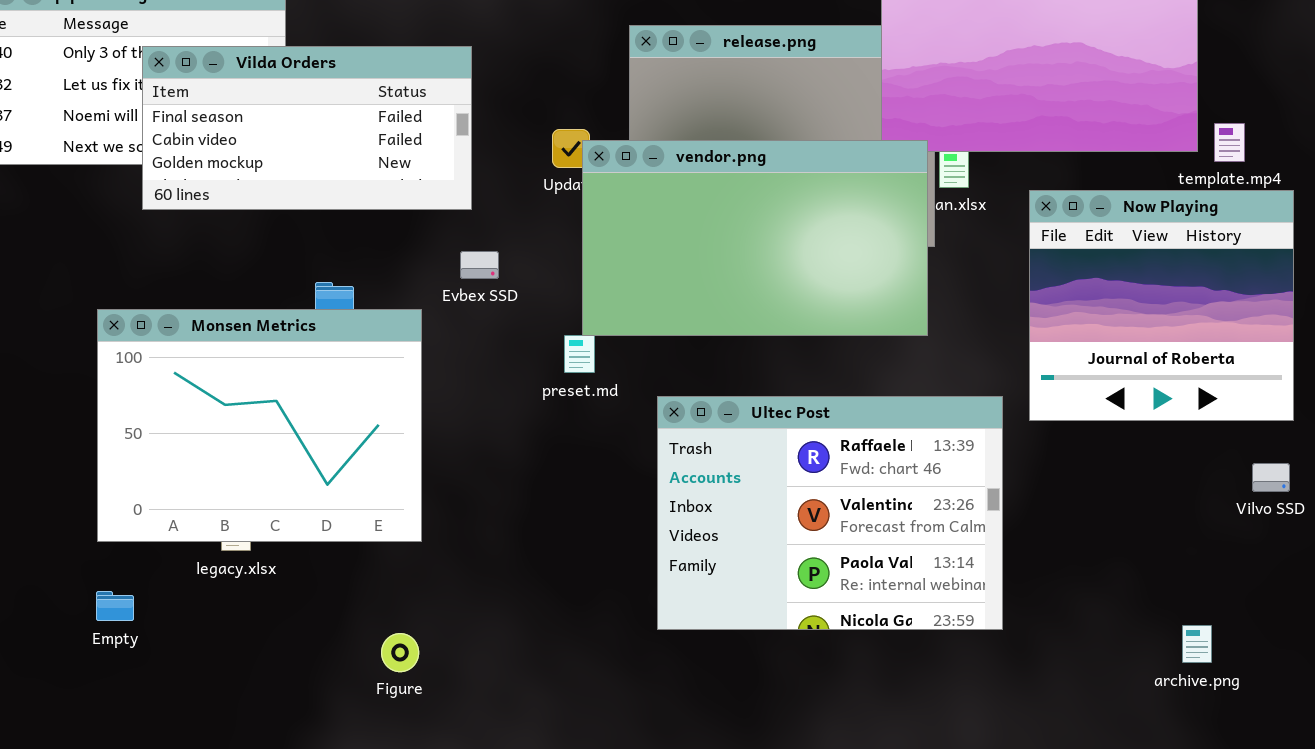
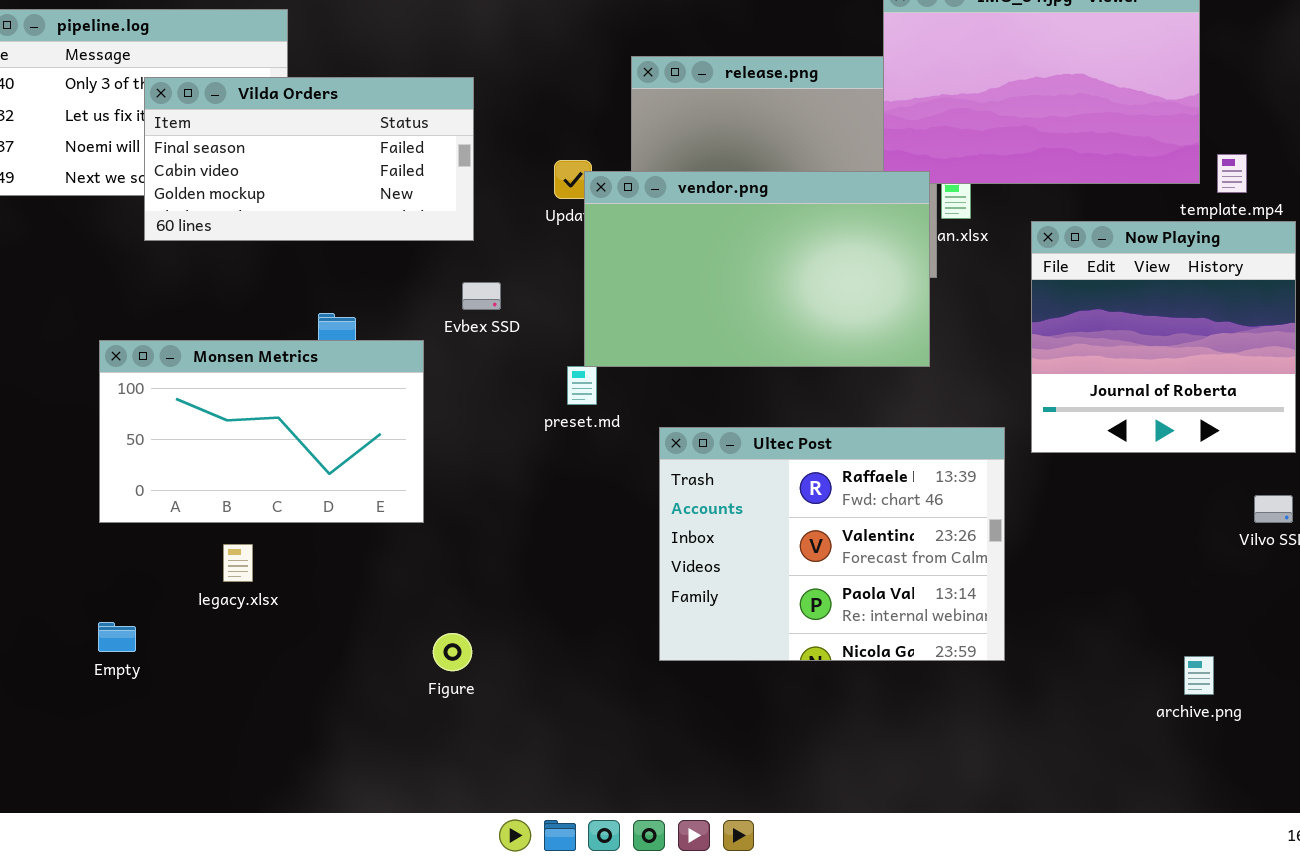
Monsen Metrics: [97,309,422,542] -> [99,340,424,523], resized
Figure: [381,633,419,672] -> [433,633,472,671], moved

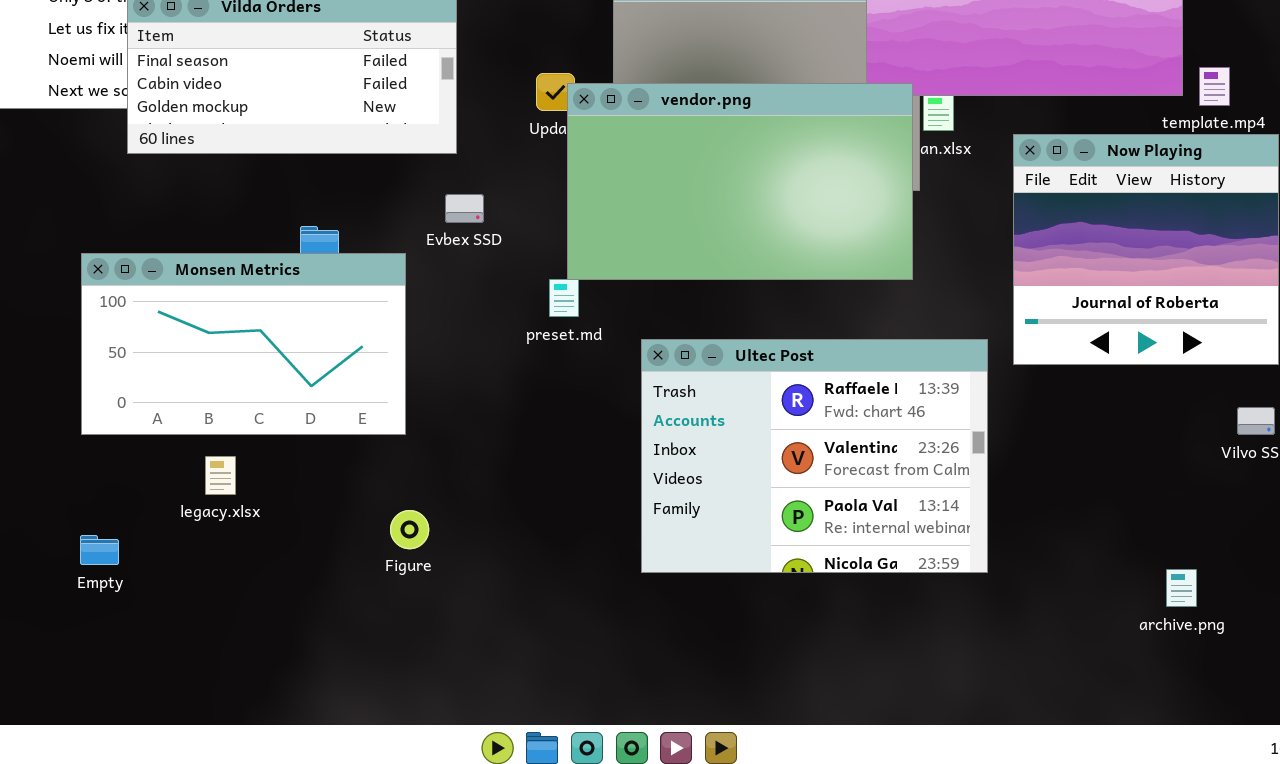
Figure: [433,633,472,671] -> [390,510,429,549], moved

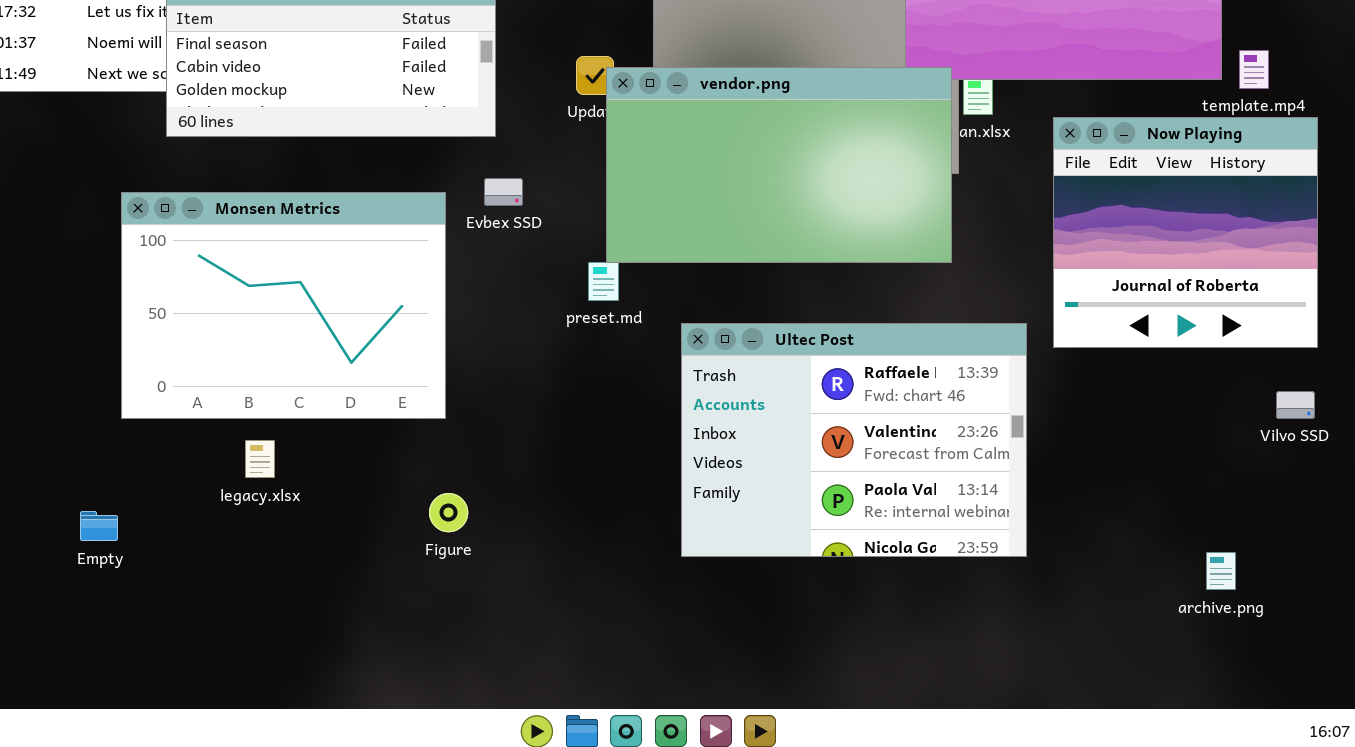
Monsen Metrics: [81,253,406,435] -> [121,192,446,419], resized
Empty: [80,535,119,565] -> [80,511,118,541], moved

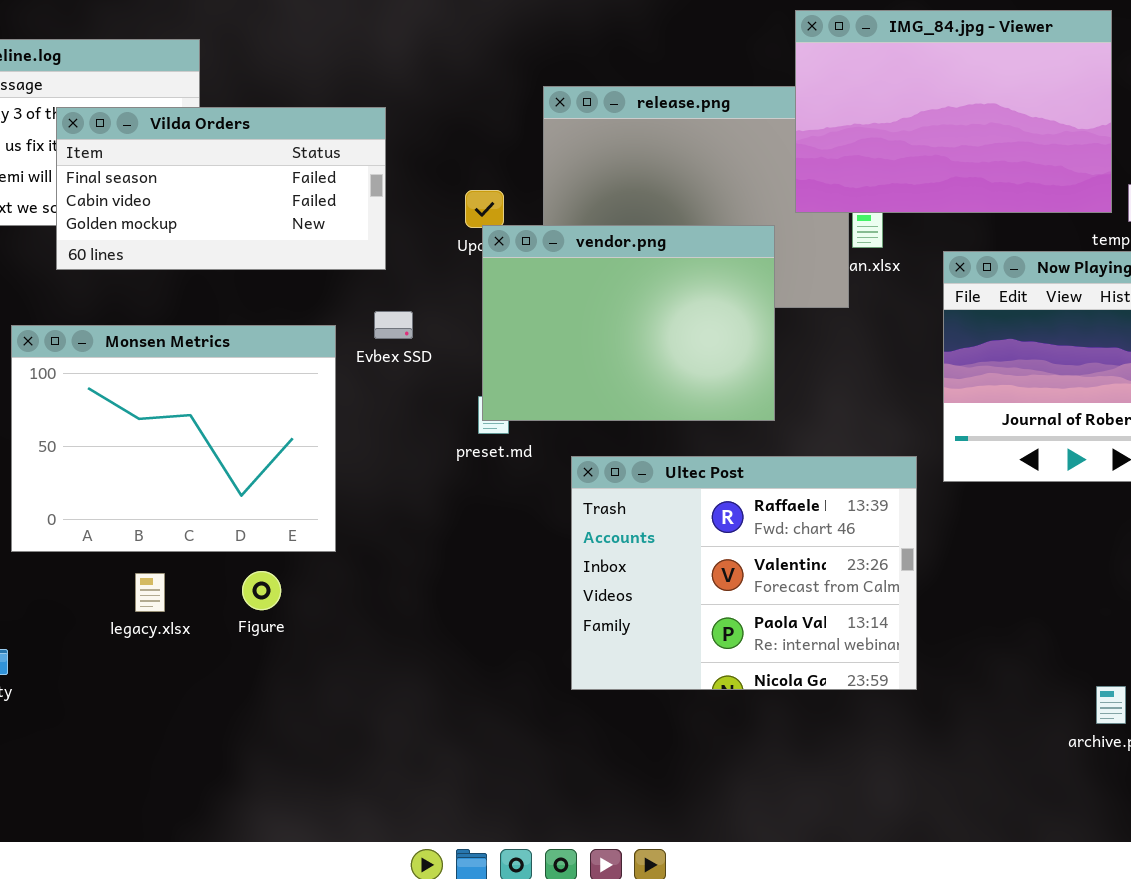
vendor.png: [606,67,952,263] -> [482,225,775,421], moved, resized
Figure: [429,493,468,532] -> [242,571,281,610], moved

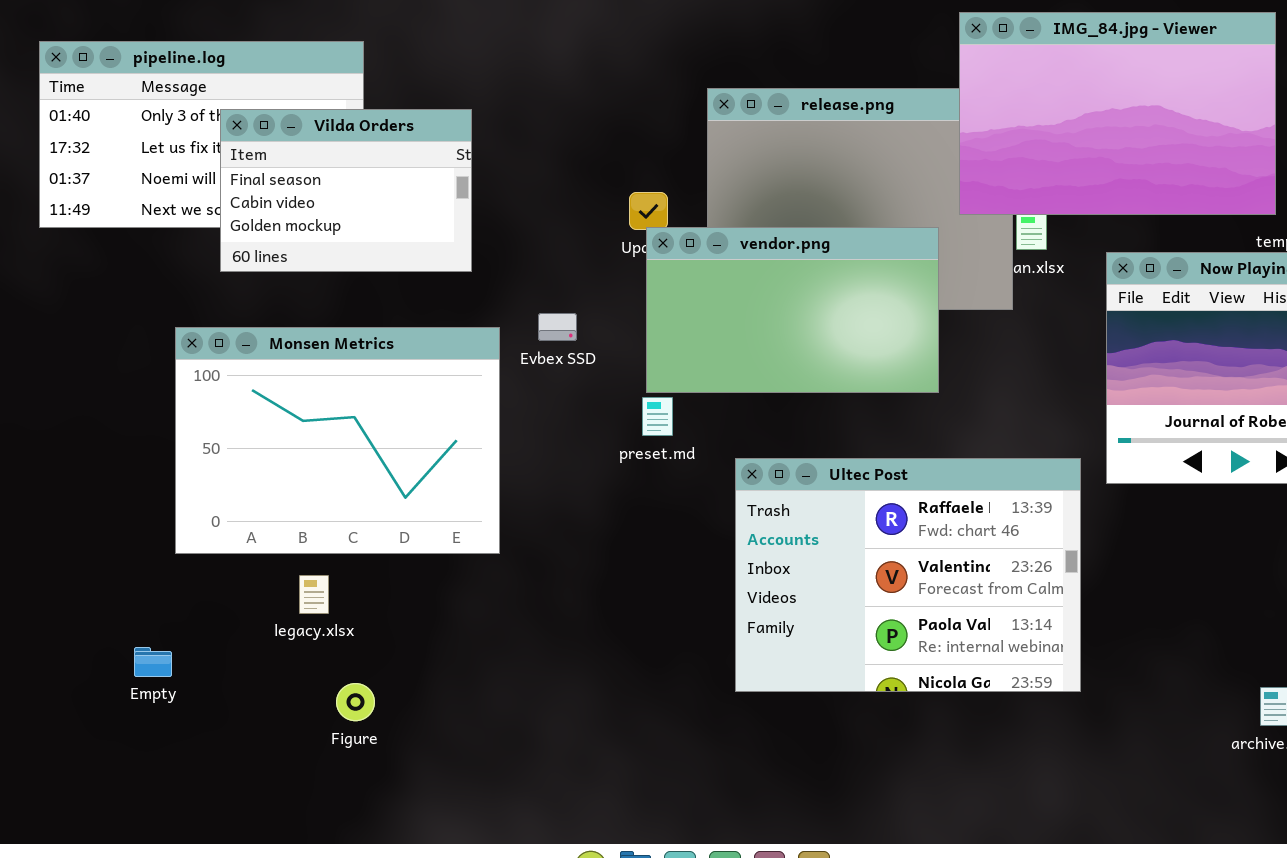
Vilda Orders: [56,107,386,270] -> [220,109,472,272], resized
vendor.png: [482,225,775,421] -> [646,227,939,393], resized
Figure: [242,571,281,610] -> [336,683,375,721], moved

